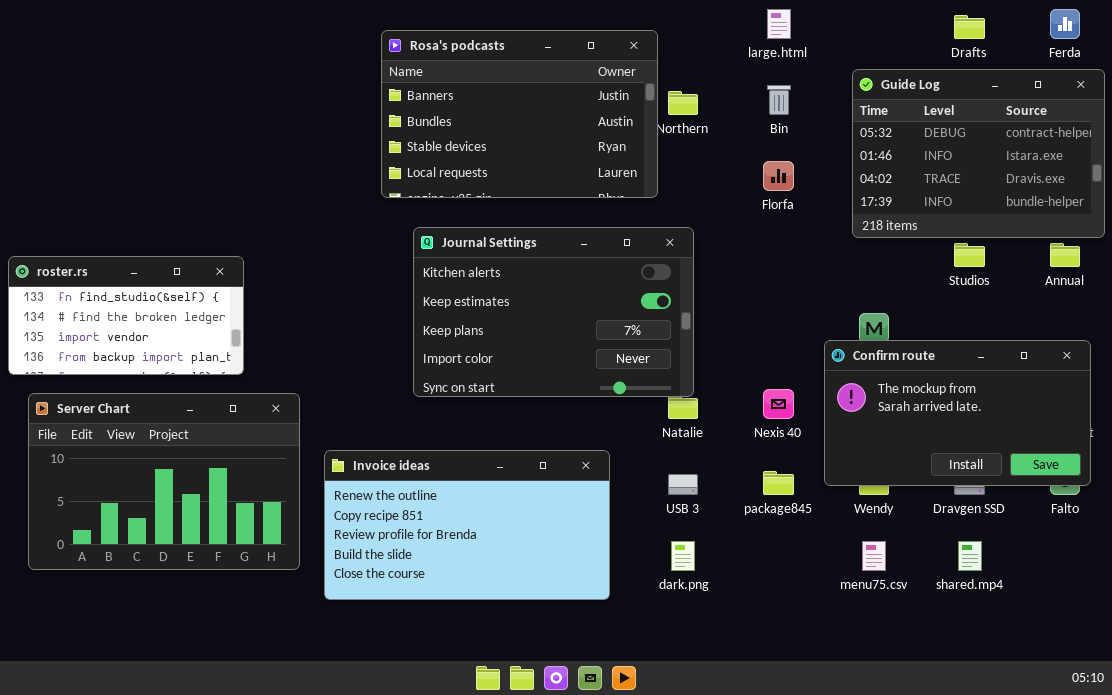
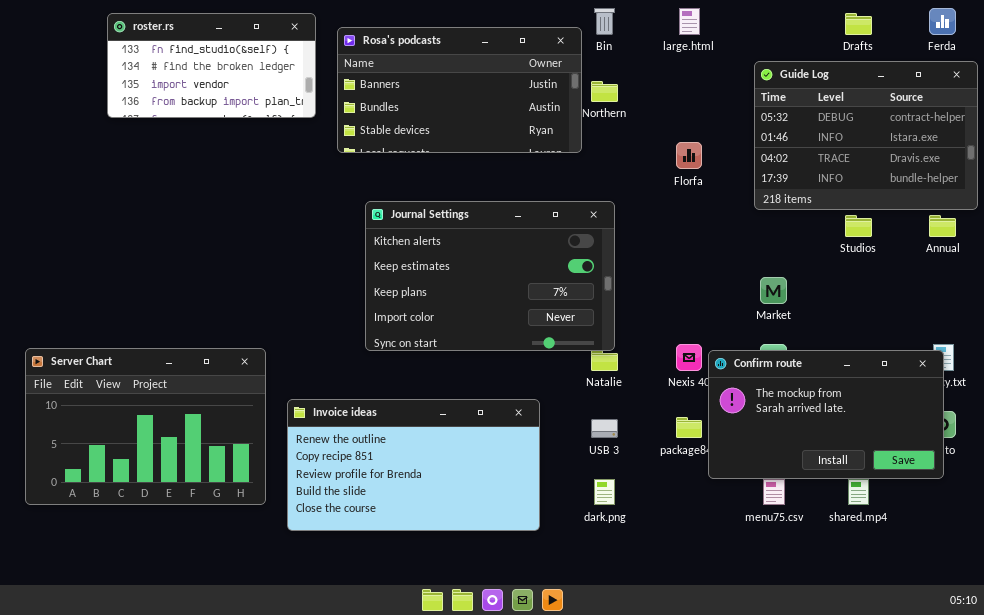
Rosa's podcasts: [381,30,658,198] -> [337,27,582,153], resized
Bin: [767,85,791,115] -> [594,8,615,35], moved
roster.rs: [8,256,244,375] -> [107,13,316,118], moved
Confirm route: [824,340,1091,486] -> [708,350,944,479], moved

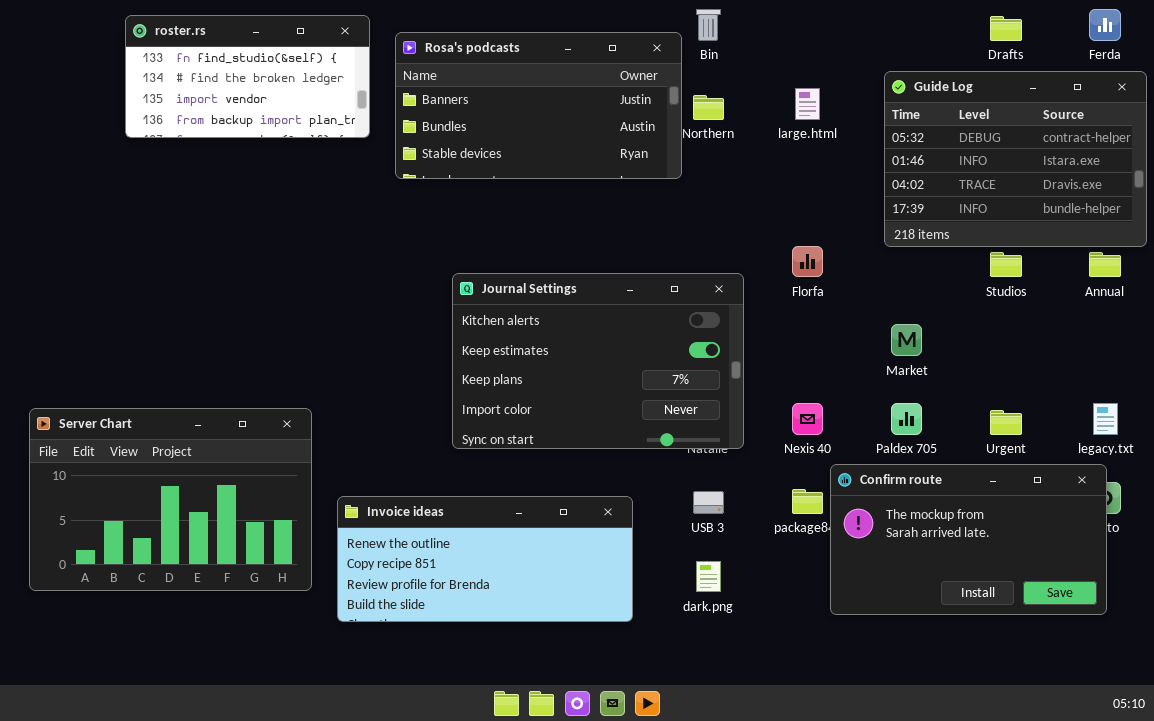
large.html: [679,8,700,35] -> [795,88,820,120], moved
Florfa: [676,142,702,169] -> [792,246,823,277], moved
Journal Settings: [365,201,615,351] -> [452,273,744,449], moved
Confirm route: [708,350,944,479] -> [830,464,1107,615], moved
Invoice ideas: [287,399,540,531] -> [337,496,633,622], resized

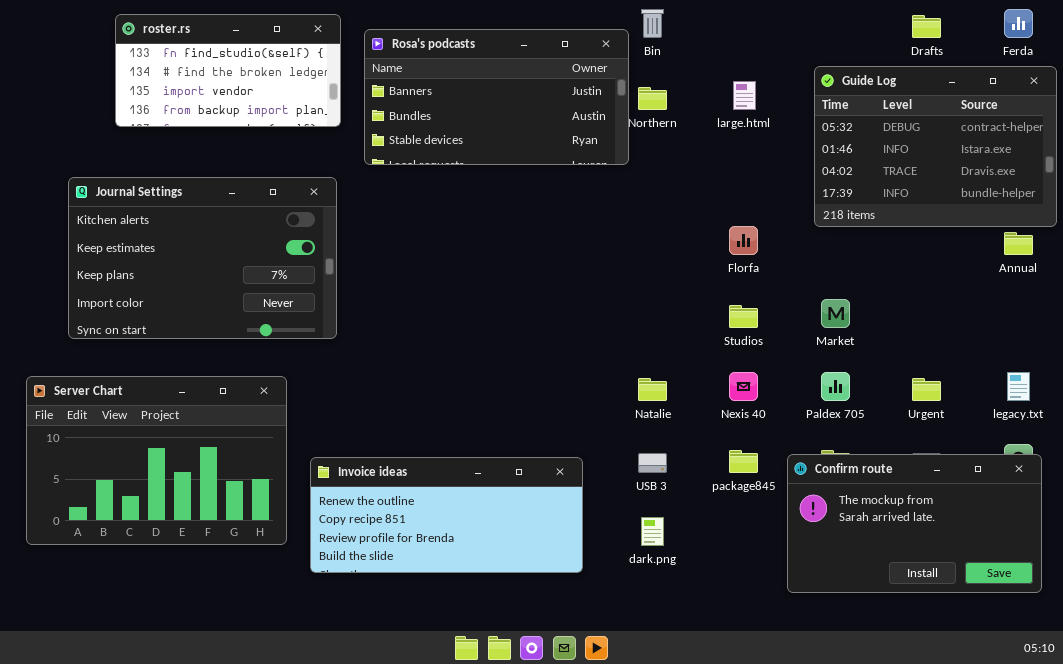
Studios: [990,252,1022,277] -> [729,305,758,328], moved
Journal Settings: [452,273,744,449] -> [68,177,337,339], moved
Confirm route: [830,464,1107,615] -> [787,454,1042,593], moved

